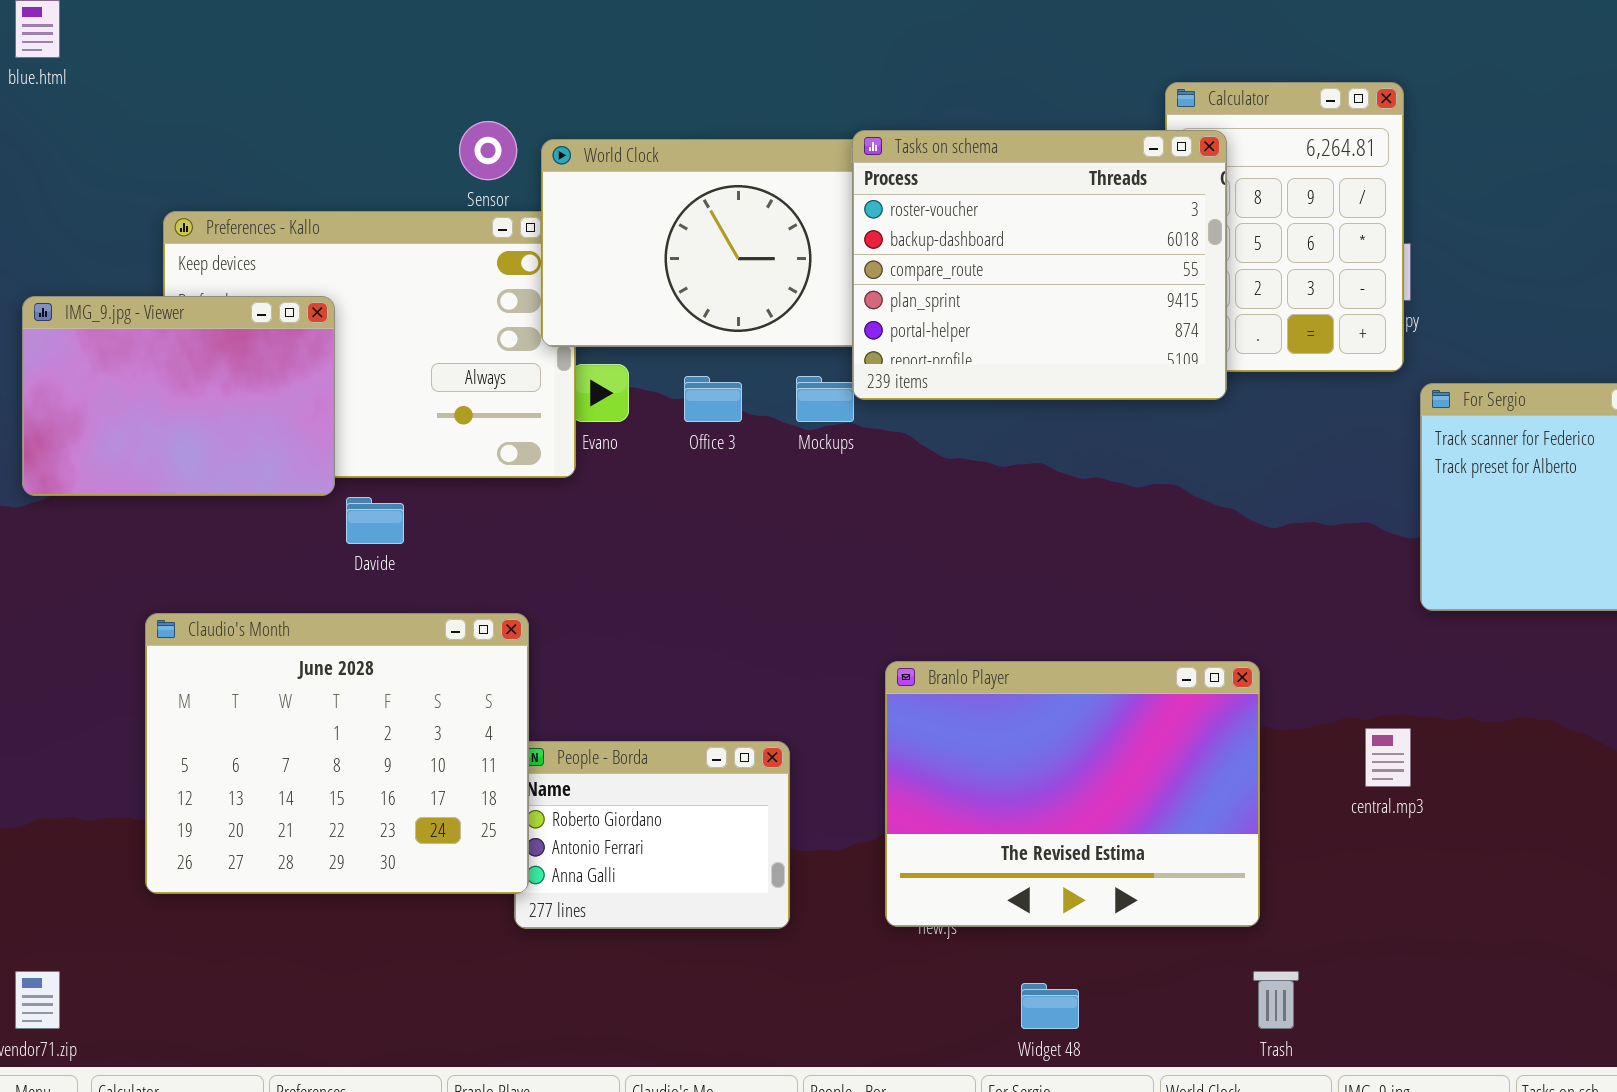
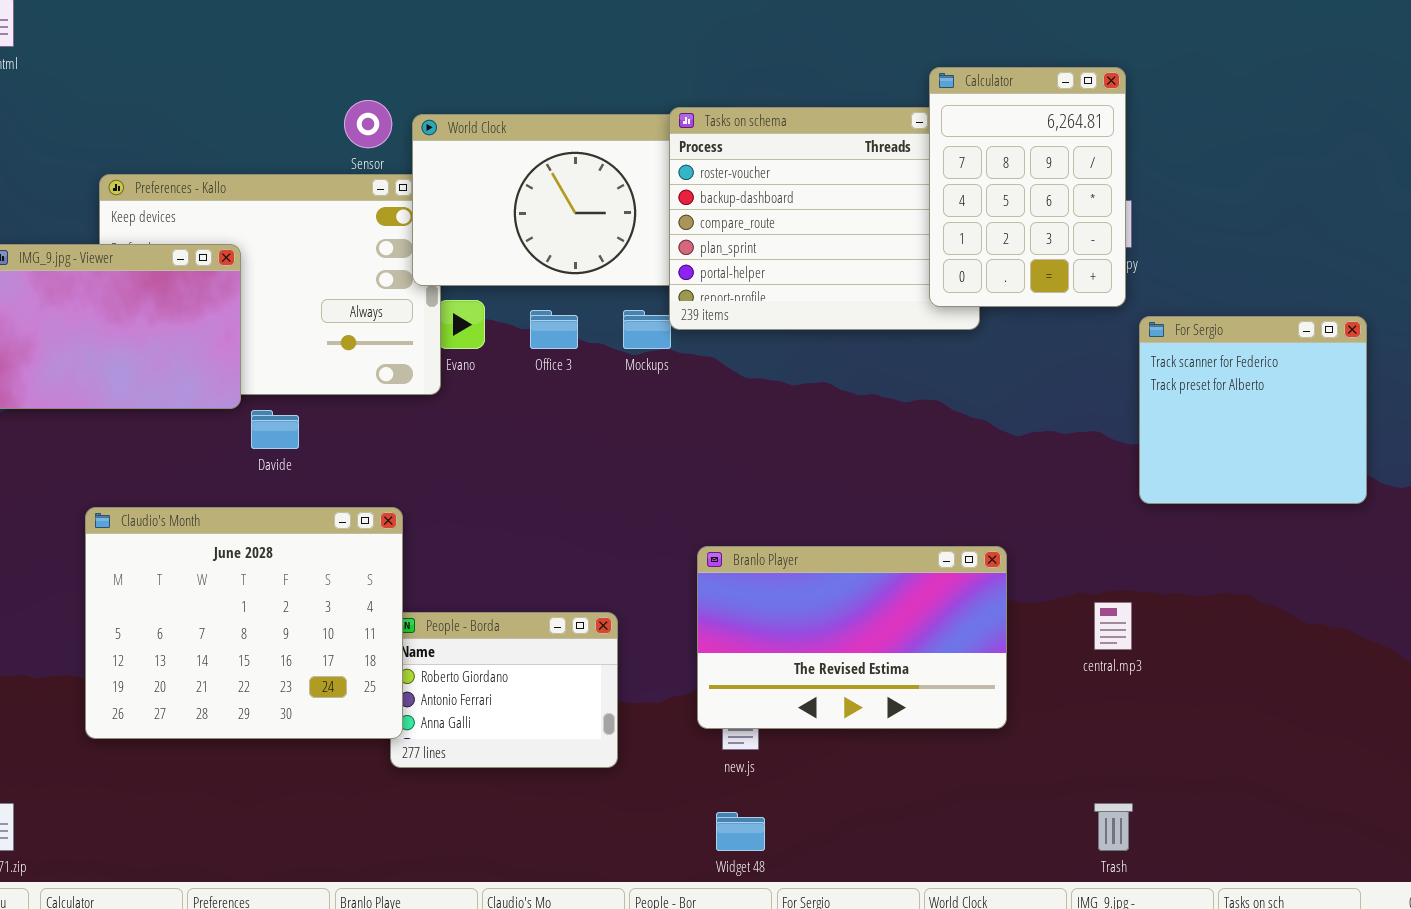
Calculator: [1165,82,1404,372] -> [929,67,1126,307], raised
Branlo Player: [885,661,1260,927] -> [697,546,1007,729], resized
Trash: [1253,971,1299,1029] -> [1094,803,1133,851], moved
Widget 48: [1021,983,1079,1029] -> [716,812,765,851], moved

